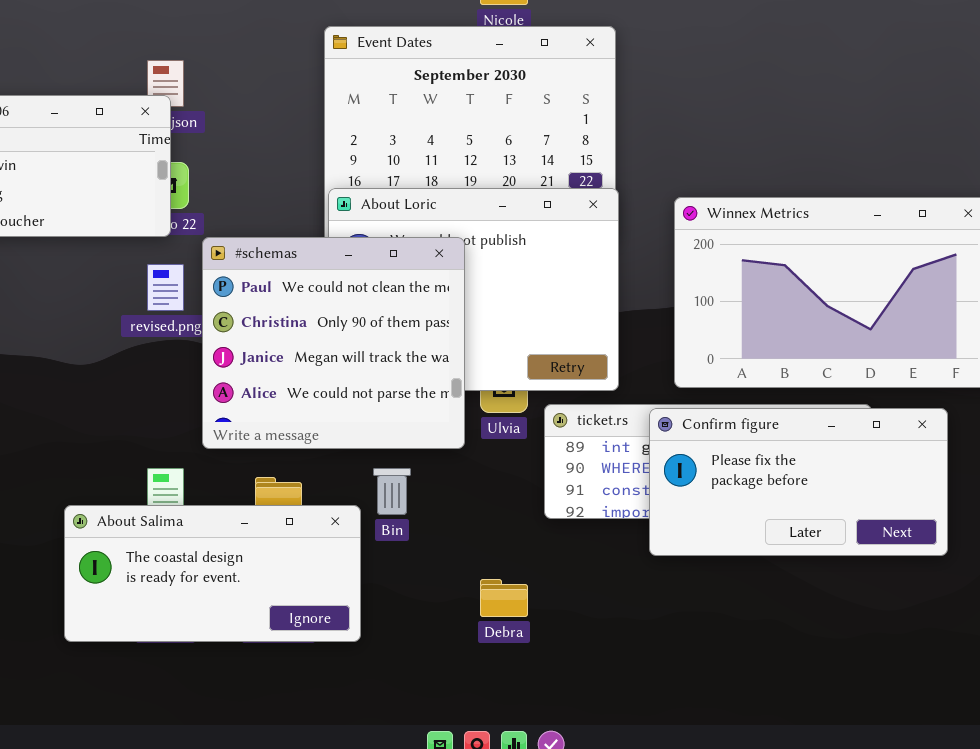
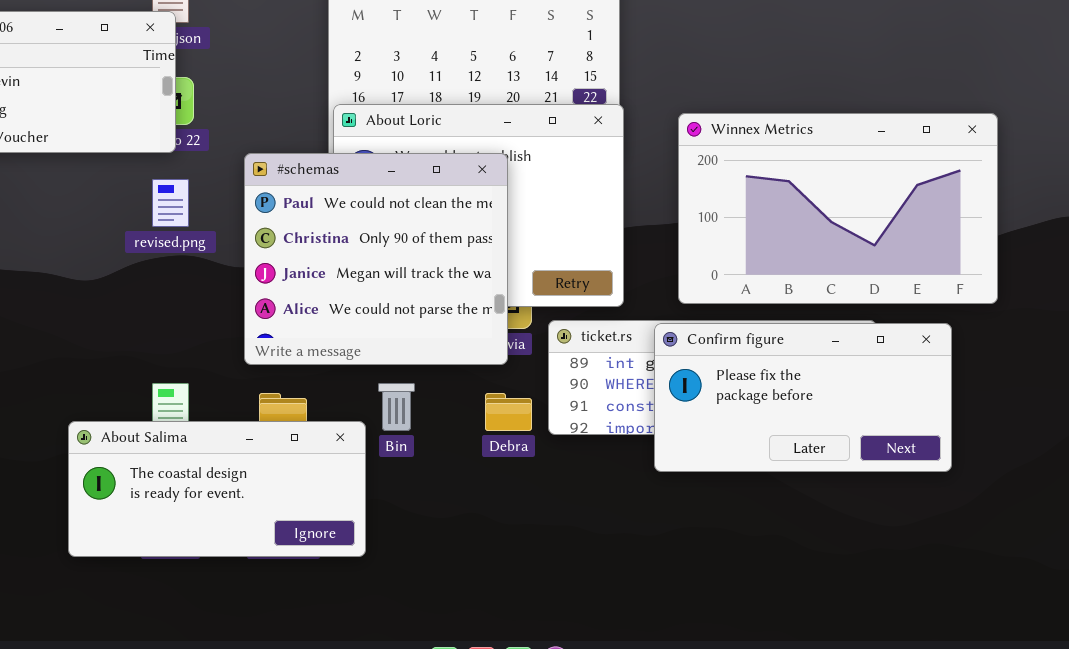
#schemas: [202,237,465,449] -> [244,153,508,365], moved
Debra: [480,579,528,617] -> [485,393,532,431], moved

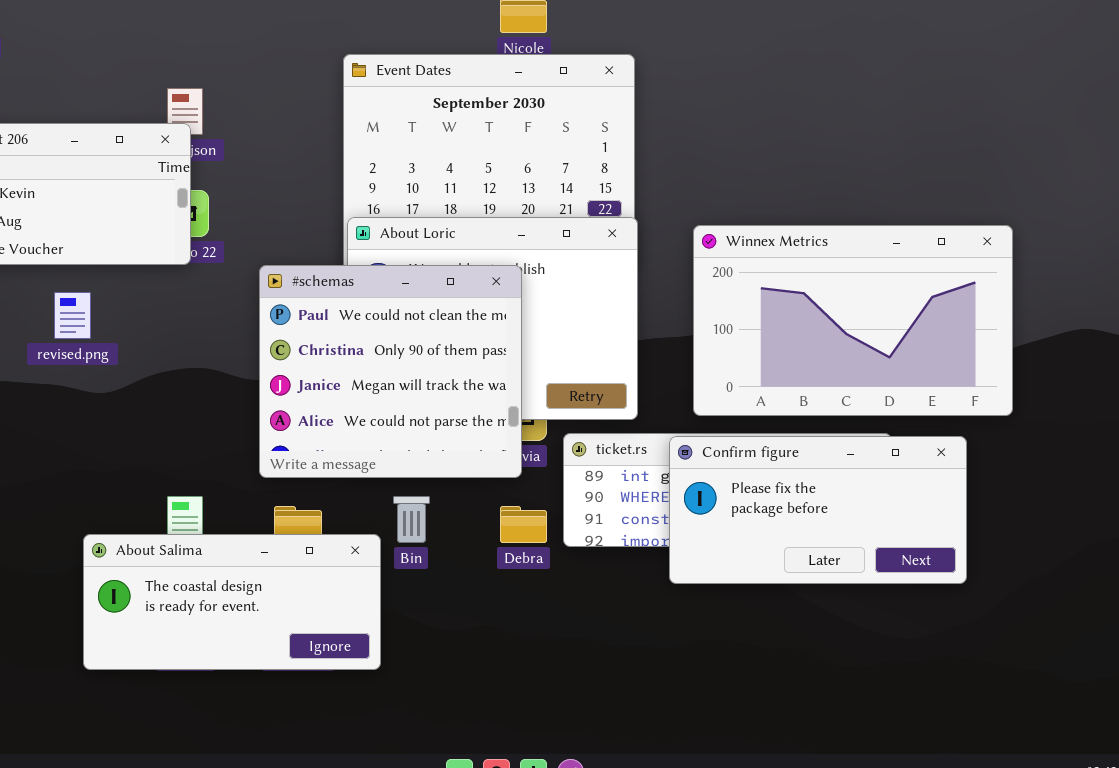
revised.png: [152,179,189,227] -> [54,292,91,339], moved

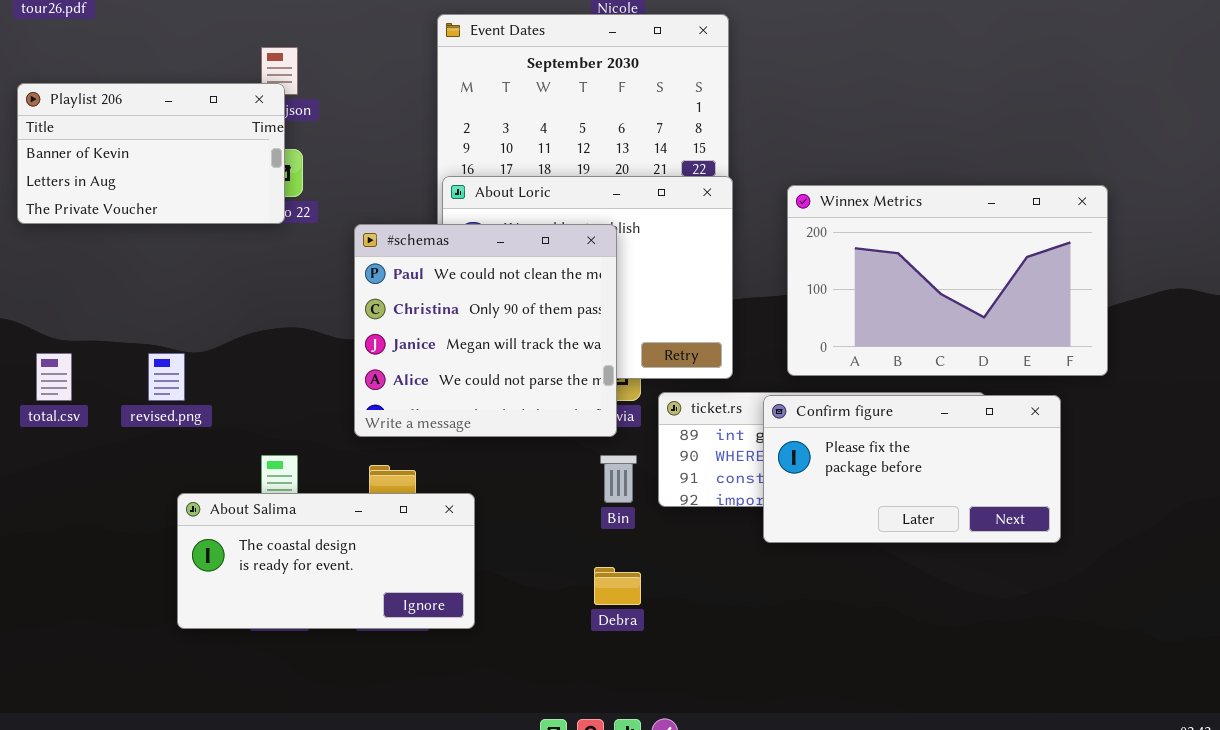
revised.png: [54,292,91,339] -> [148,353,185,401], moved
Bin: [393,496,430,543] -> [600,455,637,503], moved
Debra: [500,506,547,543] -> [594,567,641,605], moved

